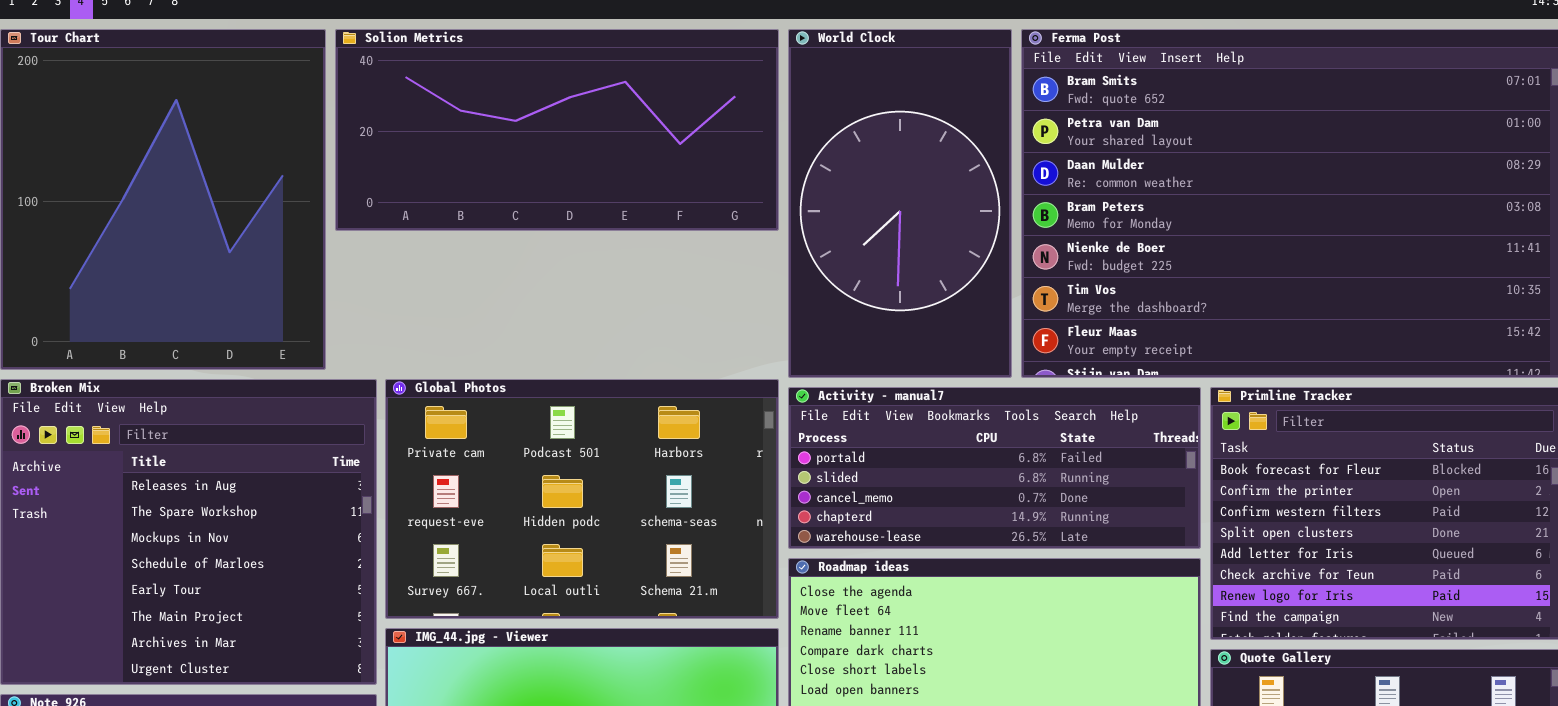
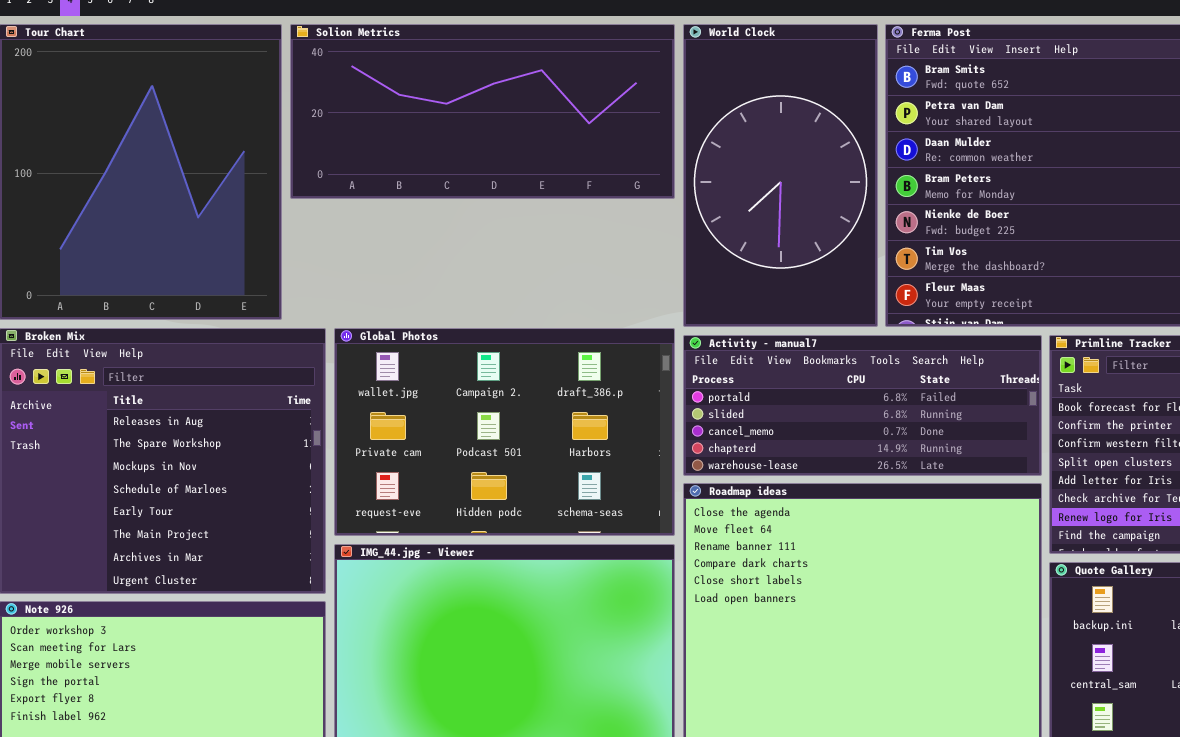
Global Photos: [385,379,779,619] -> [334,328,675,536], scrolled up 1 row

